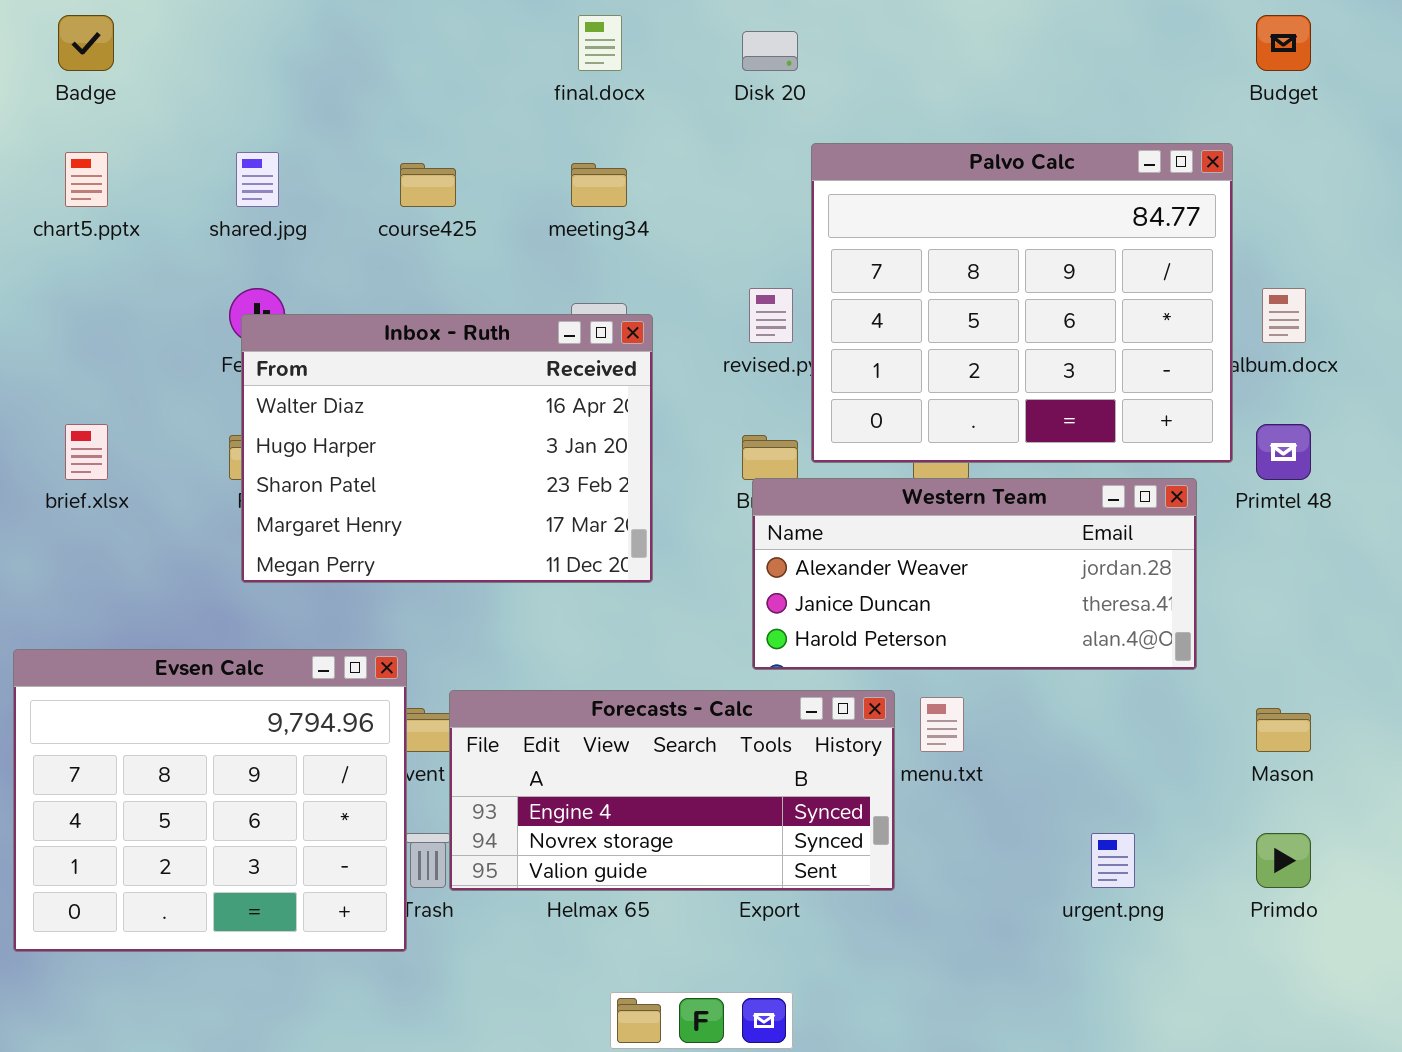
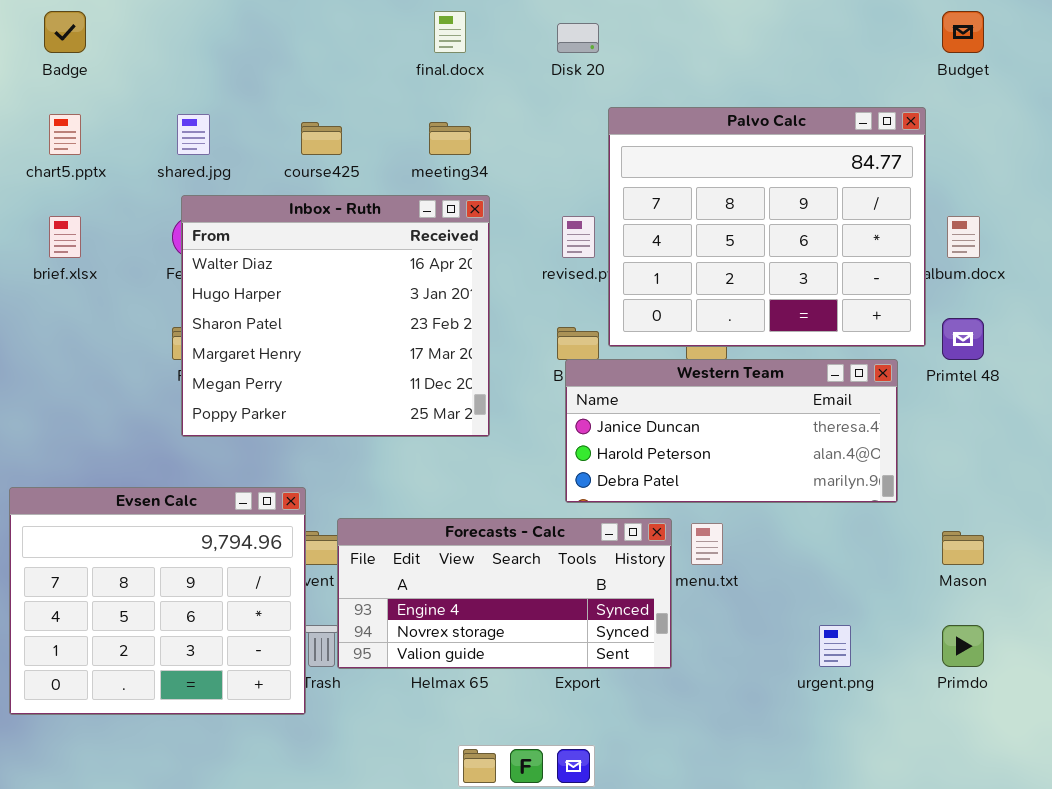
Inbox - Ruth: [241,314,653,583] -> [181,195,490,437], resized
brief.xlsx: [65,424,108,480] -> [49,216,81,258], moved
Western Team: [752,478,1197,670] -> [565,359,898,503], scrolled down 1 row

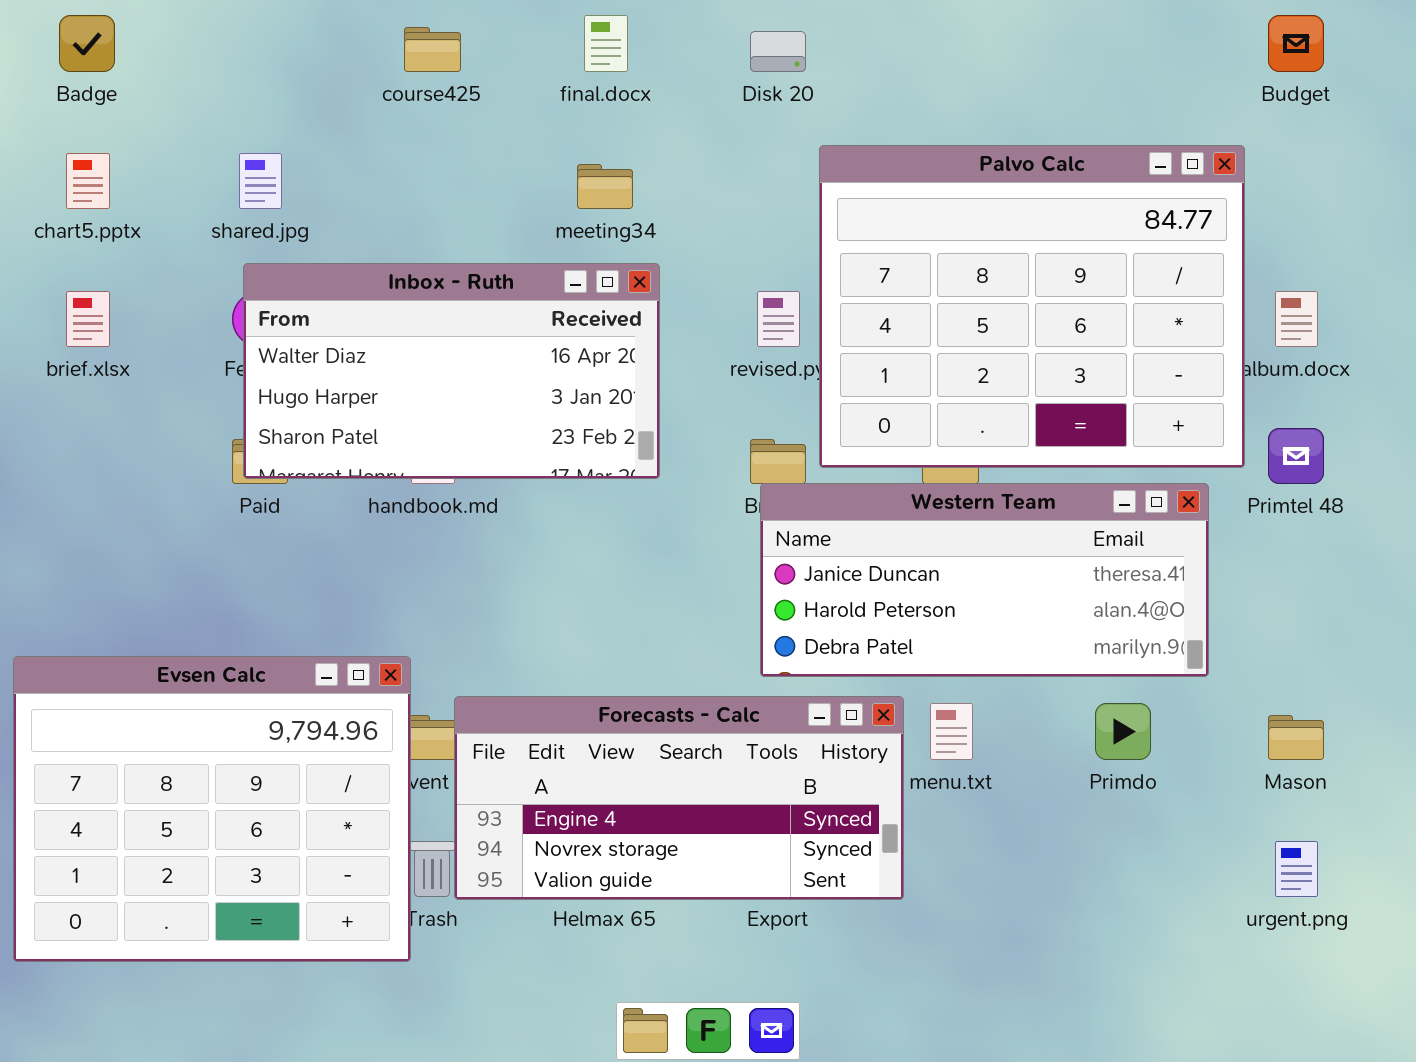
course425: [301,122,342,155] -> [404,27,461,72], moved
Inbox - Ruth: [181,195,490,437] -> [243,263,660,479], resized
urgent.png: [819,625,851,667] -> [1275,841,1318,897], moved
Primdo: [942,625,984,667] -> [1095,703,1151,760], moved

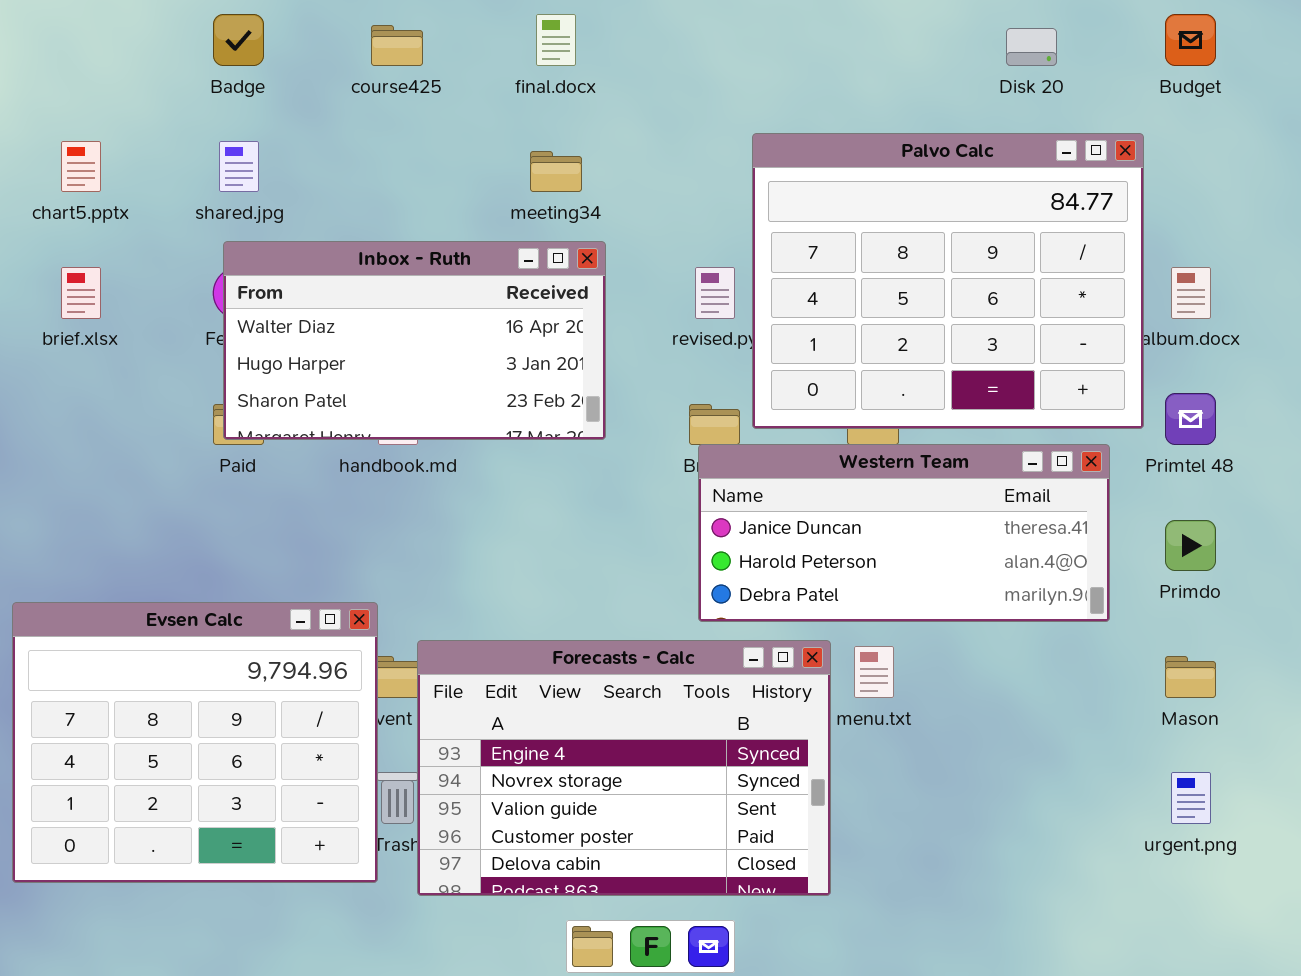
Badge: [59,15,115,72] -> [213,14,264,66], moved
Disk 20: [750,31,806,72] -> [1006,28,1057,66], moved
Forecasts - Calc: [454,696,904,900] -> [417,640,831,896], resized
Primdo: [1095,703,1151,760] -> [1165,520,1216,571], moved

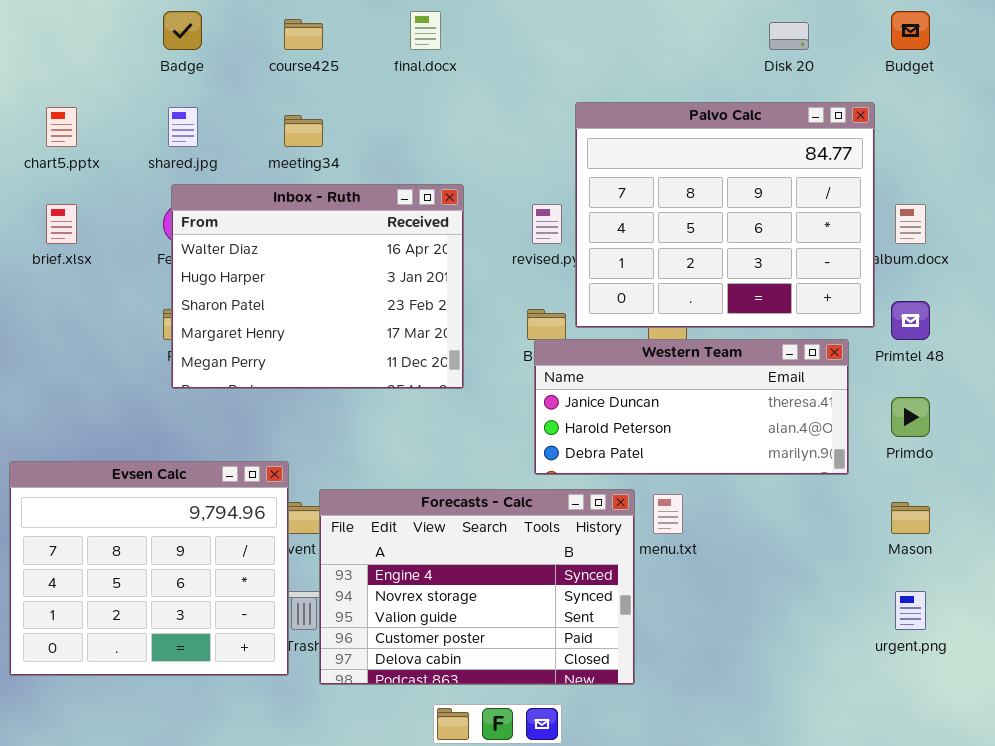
meeting34: [530,151,582,192] -> [284,115,323,147], moved
Inbox - Ruth: [223,241,606,440] -> [171,184,464,389], resized

